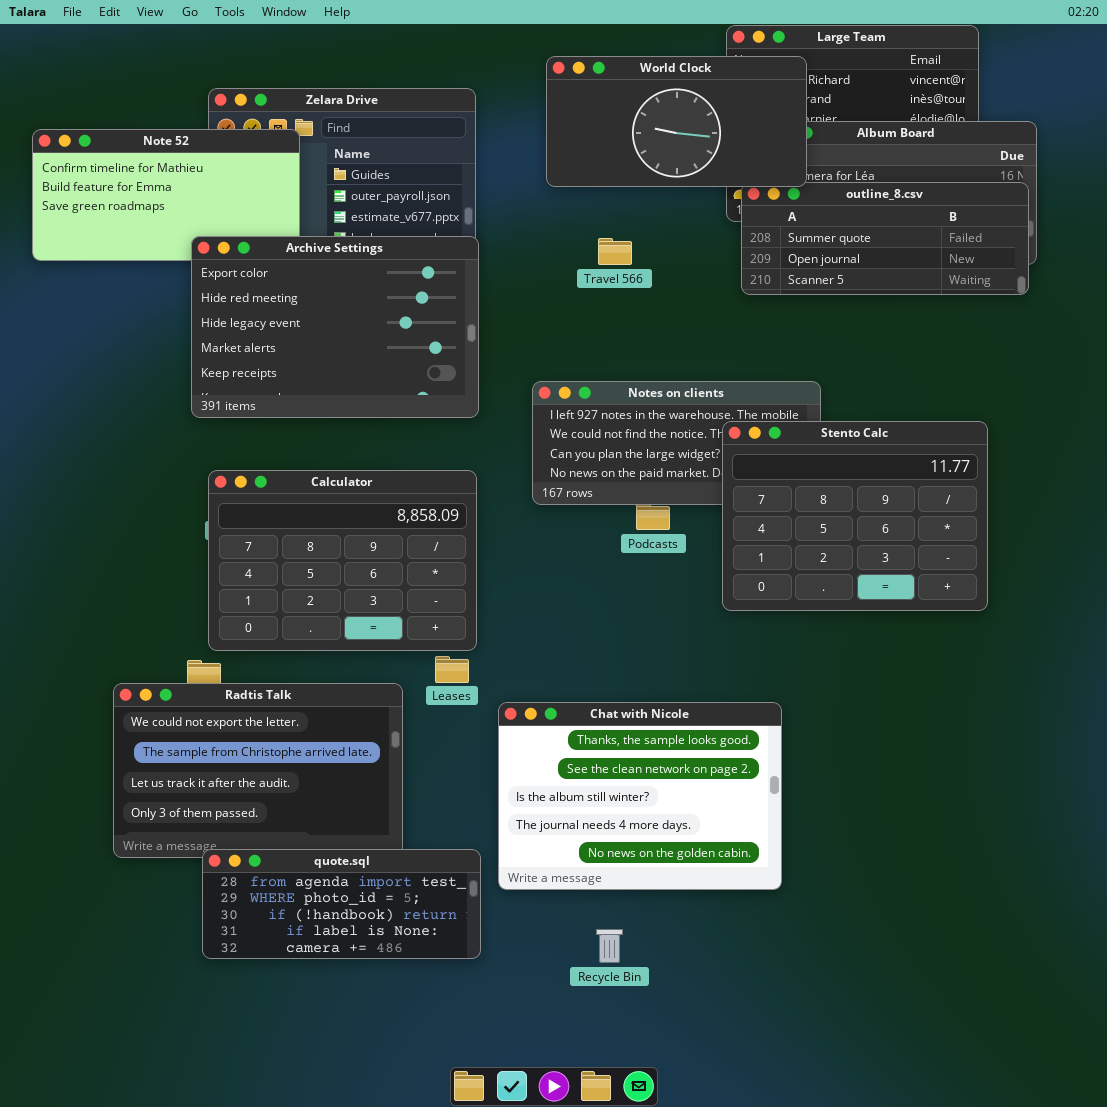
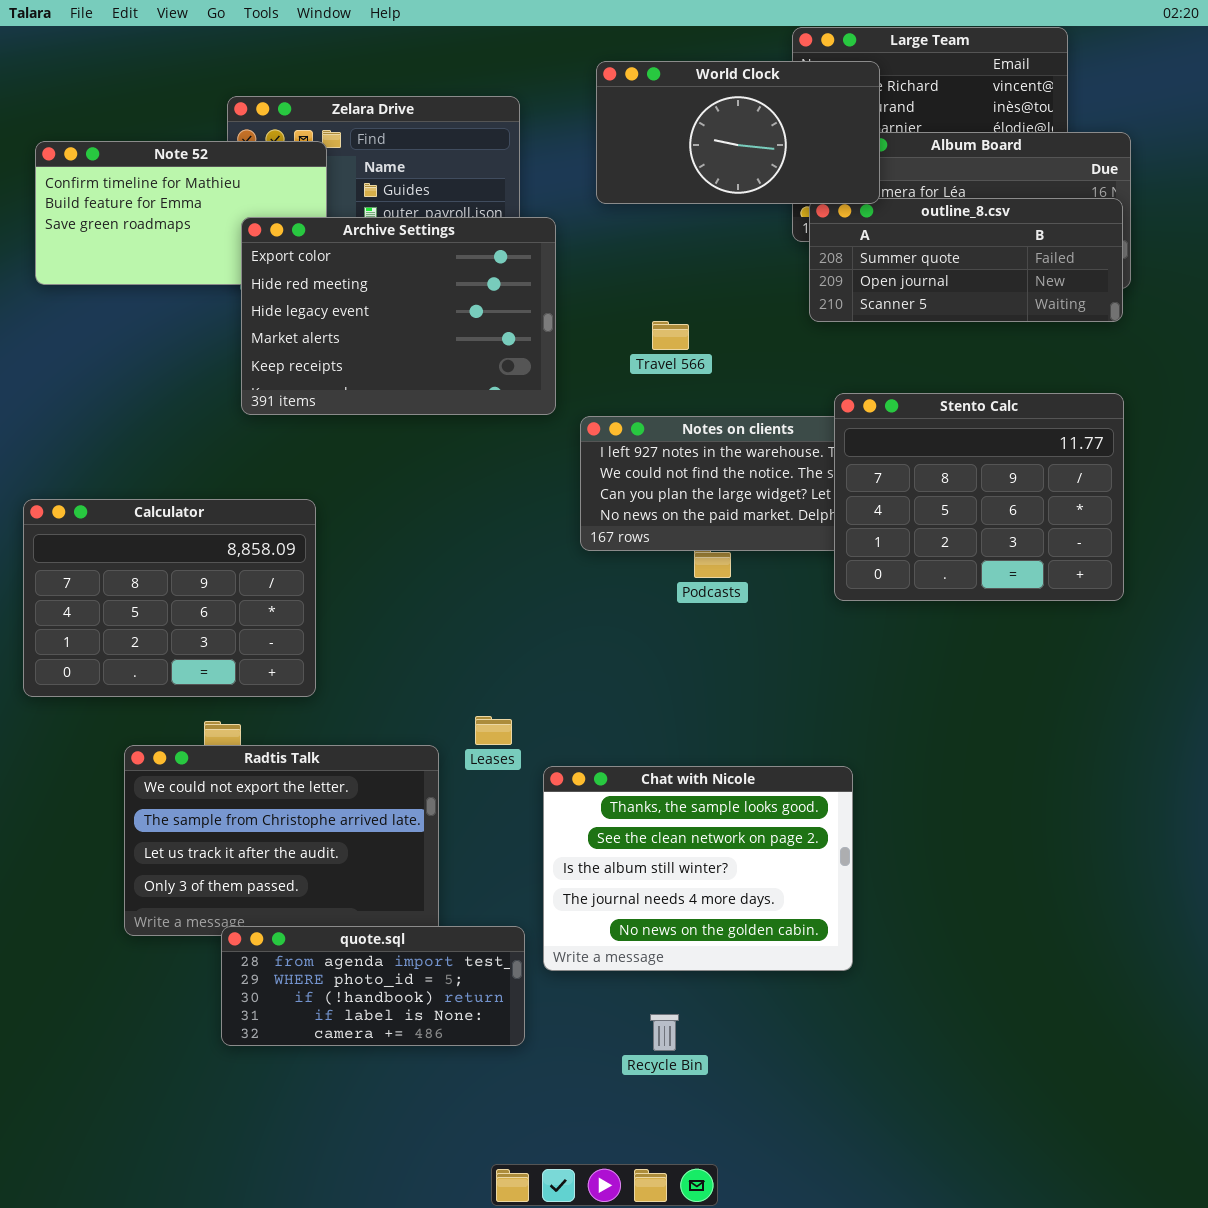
Archive Settings: [191,236,479,418] -> [241,217,556,415], moved
Travel 566: [598,238,632,265] -> [652,321,689,350], moved
Stento Calc: [722,421,988,611] -> [834,393,1124,601], moved
Calculator: [208,470,477,651] -> [23,499,316,697], moved

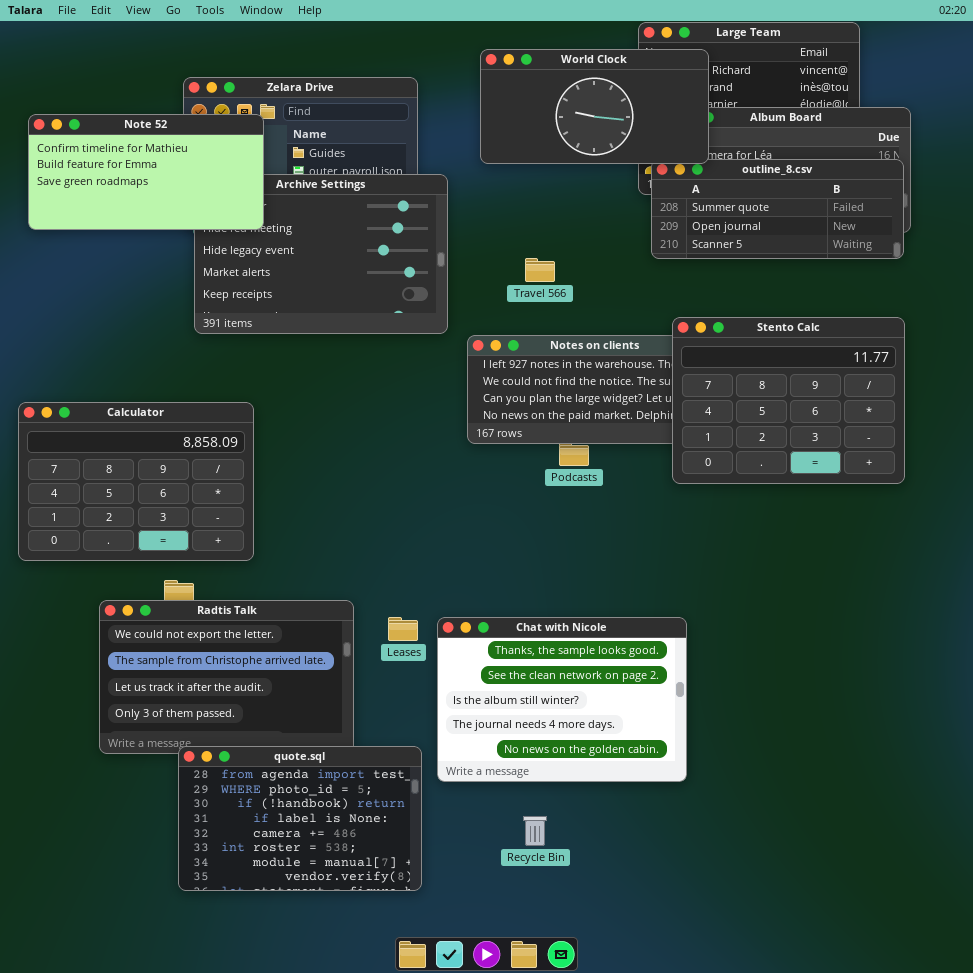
Note 52: [35,141,327,285] -> [28,114,264,230], raised
Leases: [475,716,512,745] -> [388,617,418,641], moved
quote.sql: [221,926,525,1046] -> [178,746,422,891], resized

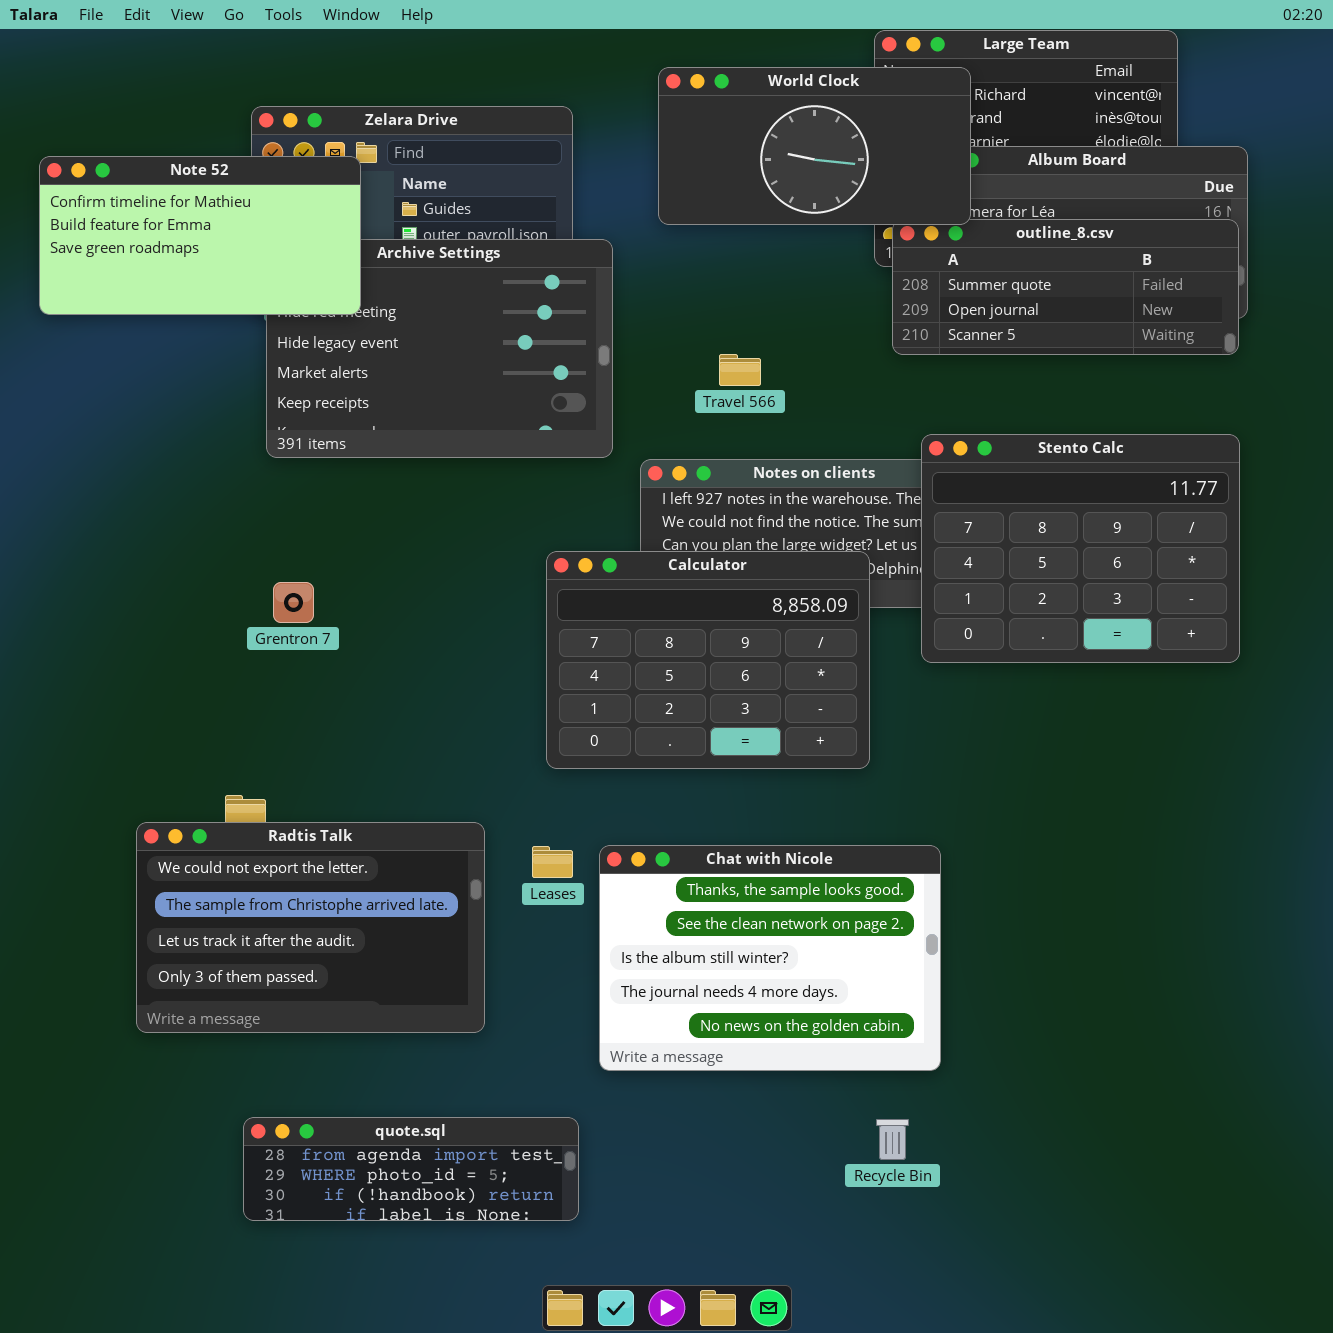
Calculator: [18,402,254,561] -> [546,551,870,769], moved
quote.sql: [178,746,422,891] -> [243,1117,579,1221], resized
Recycle Bin: [523,816,547,846] -> [876,1119,909,1160], moved

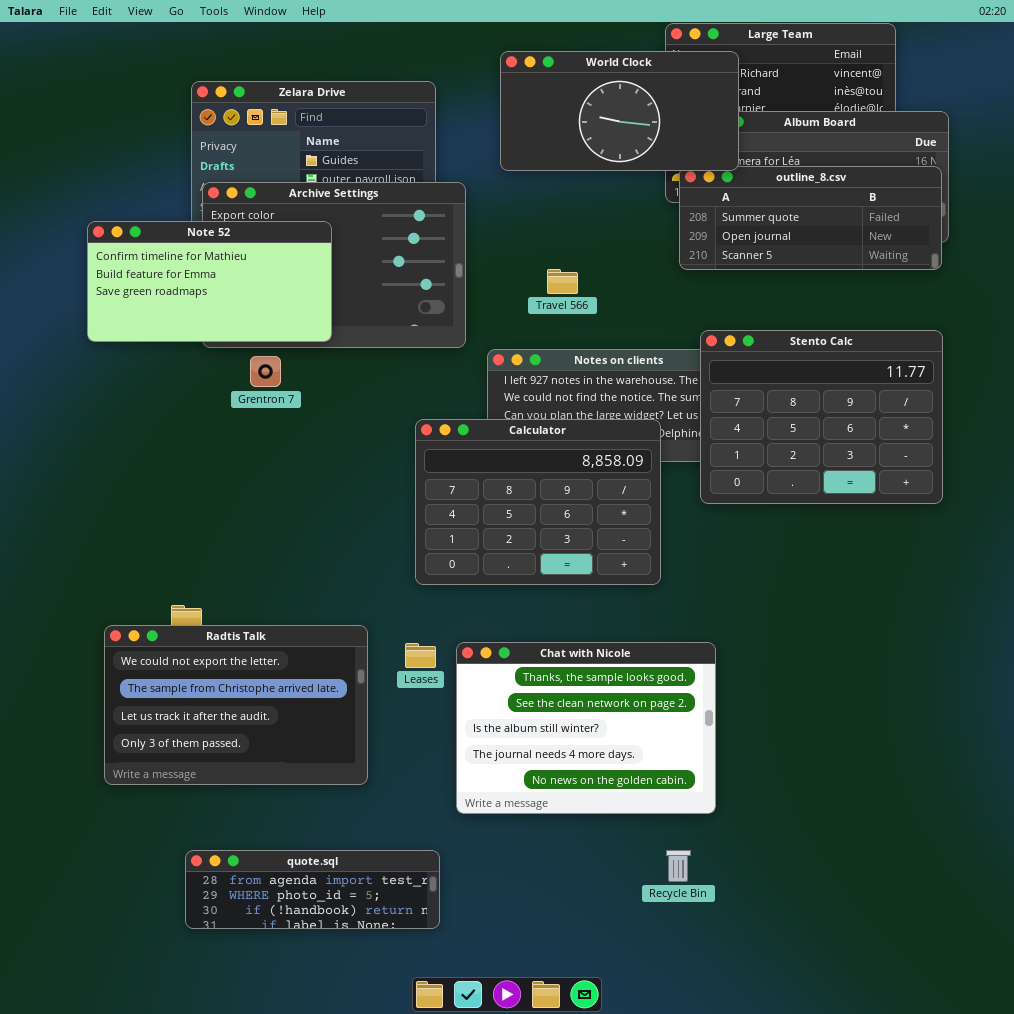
Note 52: [39,156,361,315] -> [87,221,332,342], moved
Grentron 7: [273,582,314,623] -> [250,356,281,387], moved

